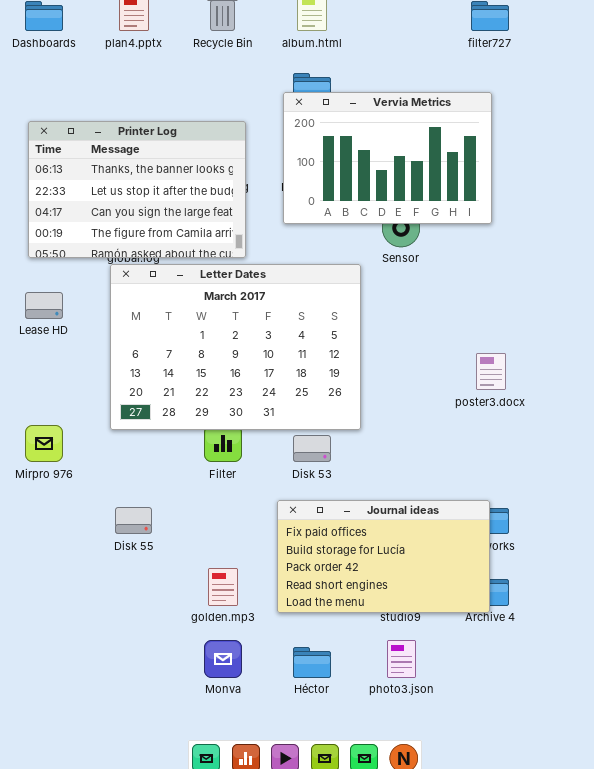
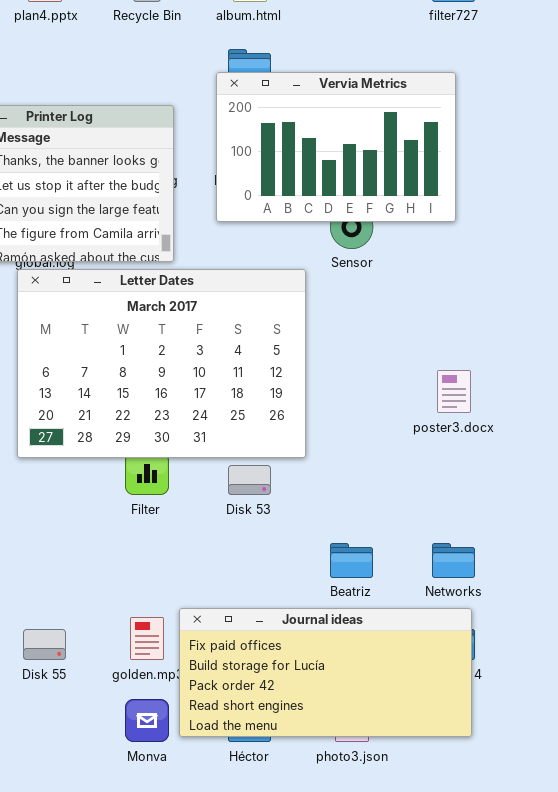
Journal ideas: [277,500,490,613] -> [179,608,472,737], moved, resized
Disk 55: [115,507,152,534] -> [23,629,66,660], moved

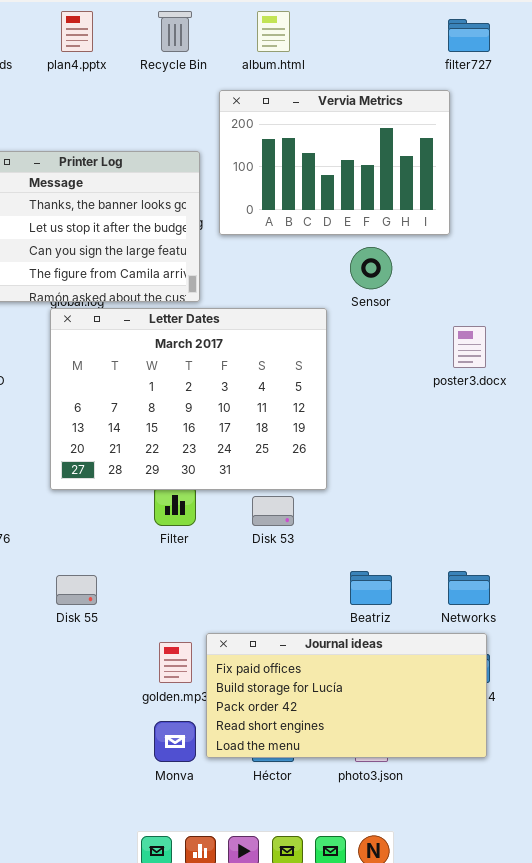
Vervia Metrics: [216,72,456,222] -> [219,90,450,235], moved
poster3.docx: [437,370,471,413] -> [453,326,486,368], moved
Disk 55: [23,629,66,660] -> [56,575,97,605], moved

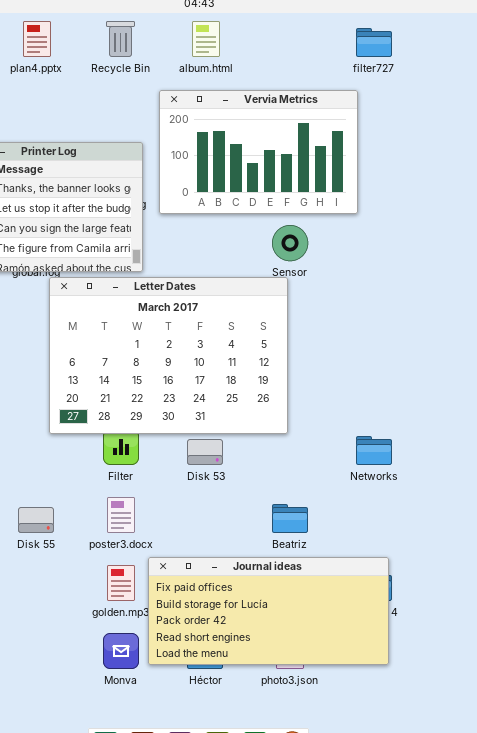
Letter Dates: [50,308,327,490] -> [49,277,288,434], moved
poster3.docx: [453,326,486,368] -> [107,497,135,533], moved
Networks: [448,571,490,605] -> [356,436,392,465], moved

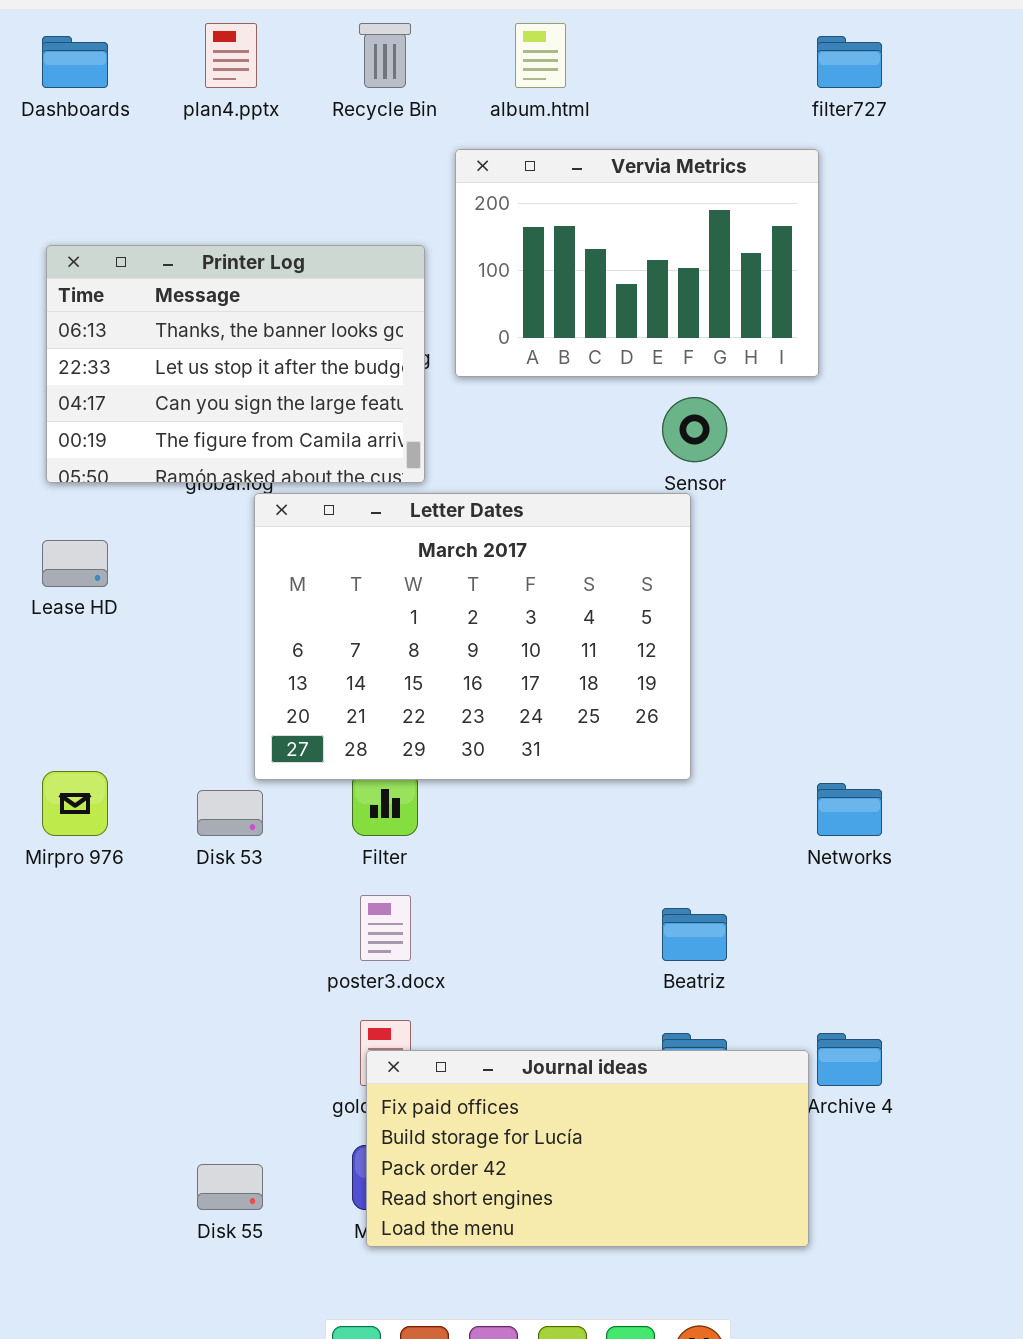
Disk 53: [187,439,223,465] -> [197,790,263,836], moved
Disk 55: [18,507,54,533] -> [197,1164,263,1210], moved
Journal ideas: [148,557,389,665] -> [366,1050,809,1247], moved

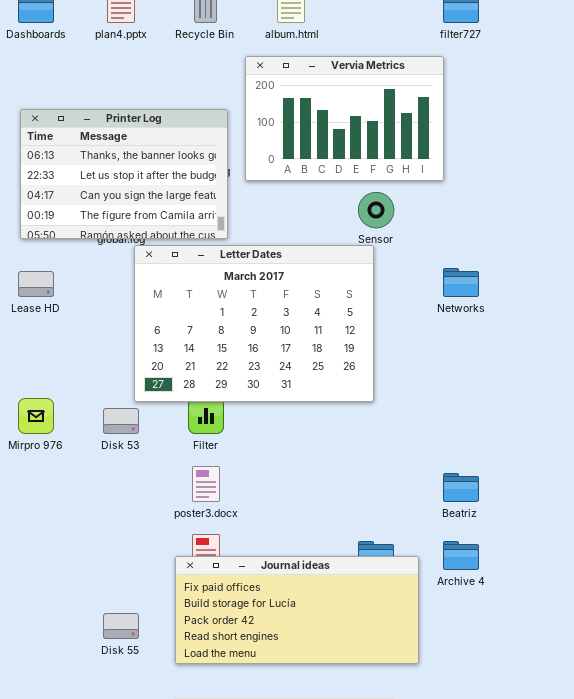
Networks: [817,783,882,836] -> [443,268,479,297], moved
Beatriz: [662,908,727,961] -> [443,473,479,502], moved
Journal ideas: [366,1050,809,1247] -> [175,556,419,664], moved

